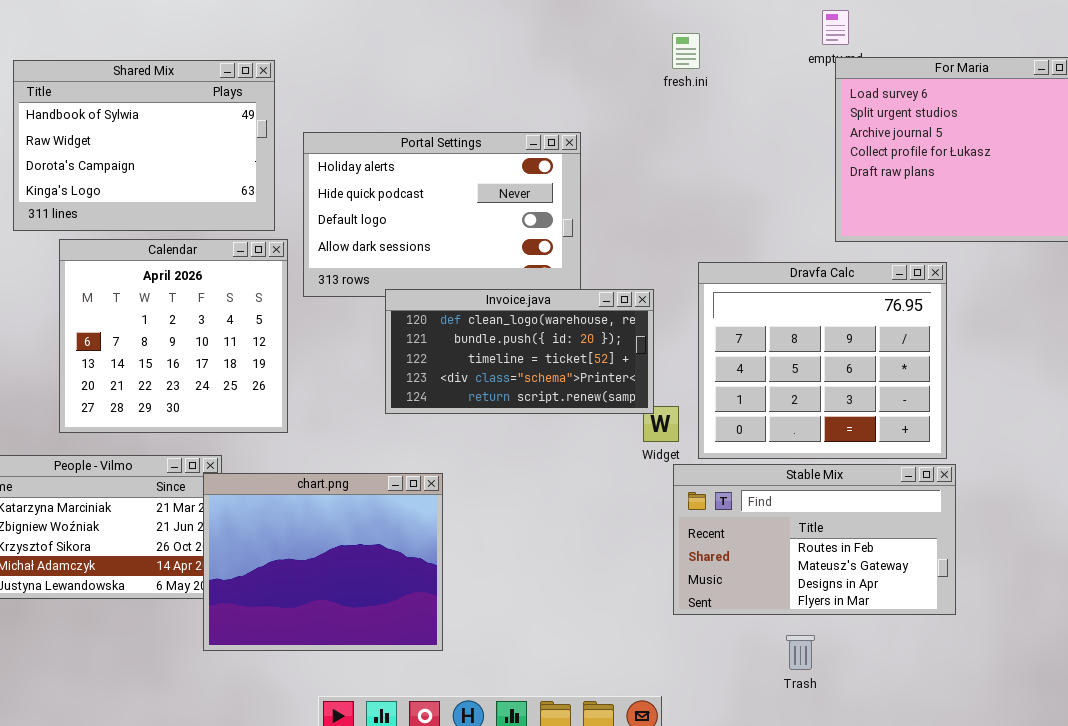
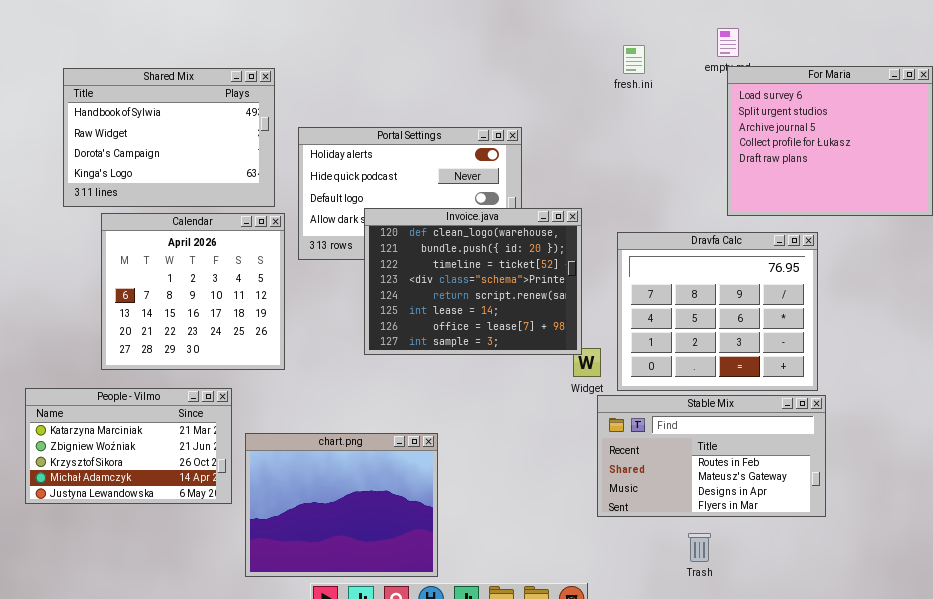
fresh.ini: [672,33,700,69] -> [623,45,645,74], moved
Invoice.java: [385,289,654,414] -> [364,208,582,355], resized
chart.png: [203,473,443,651] -> [245,433,438,577], moved

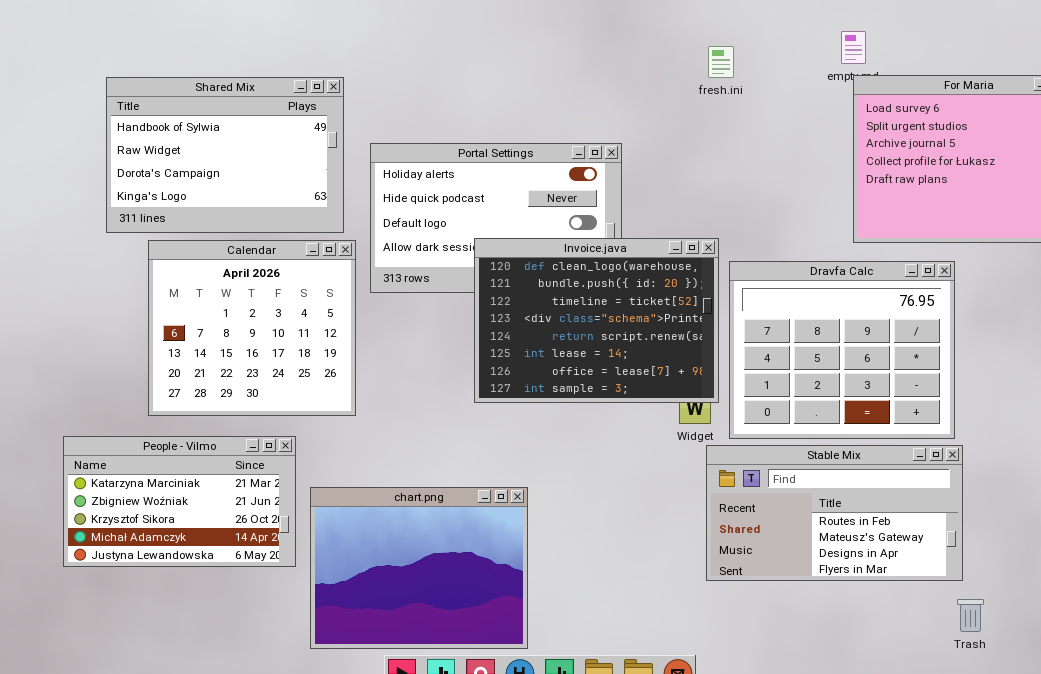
fresh.ini: [623,45,645,74] -> [708,46,734,78], moved
Invoice.java: [364,208,582,355] -> [474,238,719,403], moved
Trash: [688,533,711,562] -> [957,599,984,632], moved

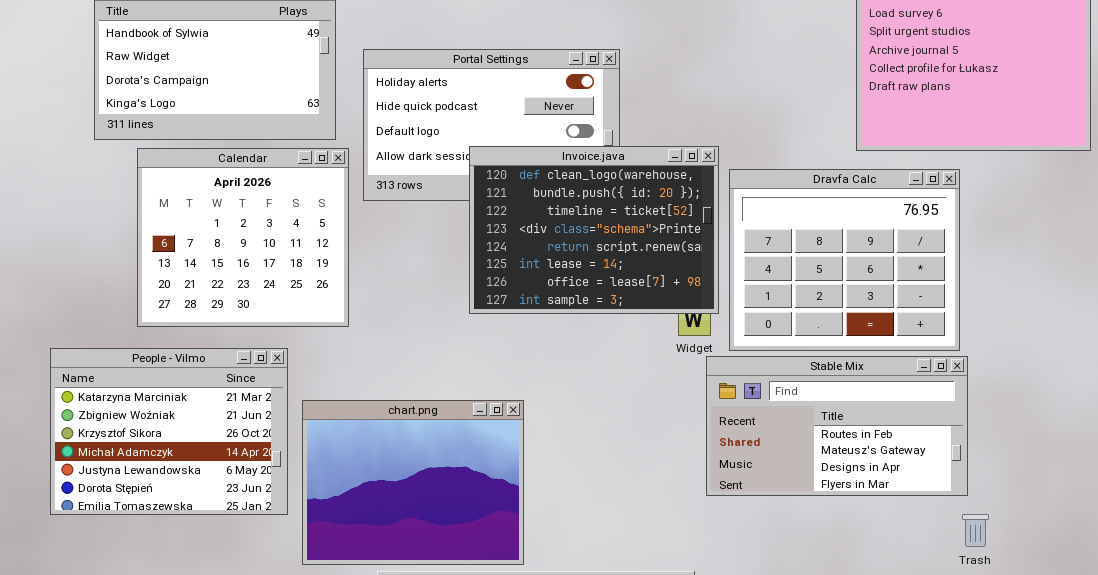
People - Vilmo: [63,436,296,567] -> [50,348,288,515], resized

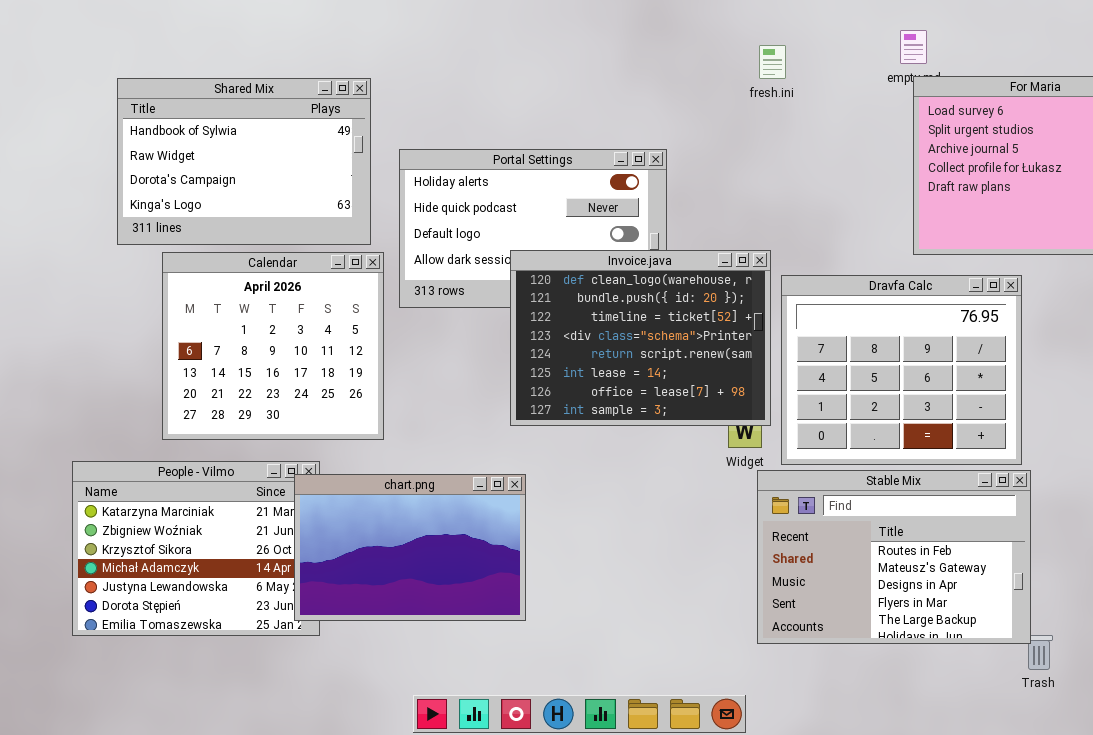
Stable Mix: [706,356,968,496] -> [757,470,1031,644], resized
chart.png: [302,400,524,565] -> [294,474,526,621], moved, resized

